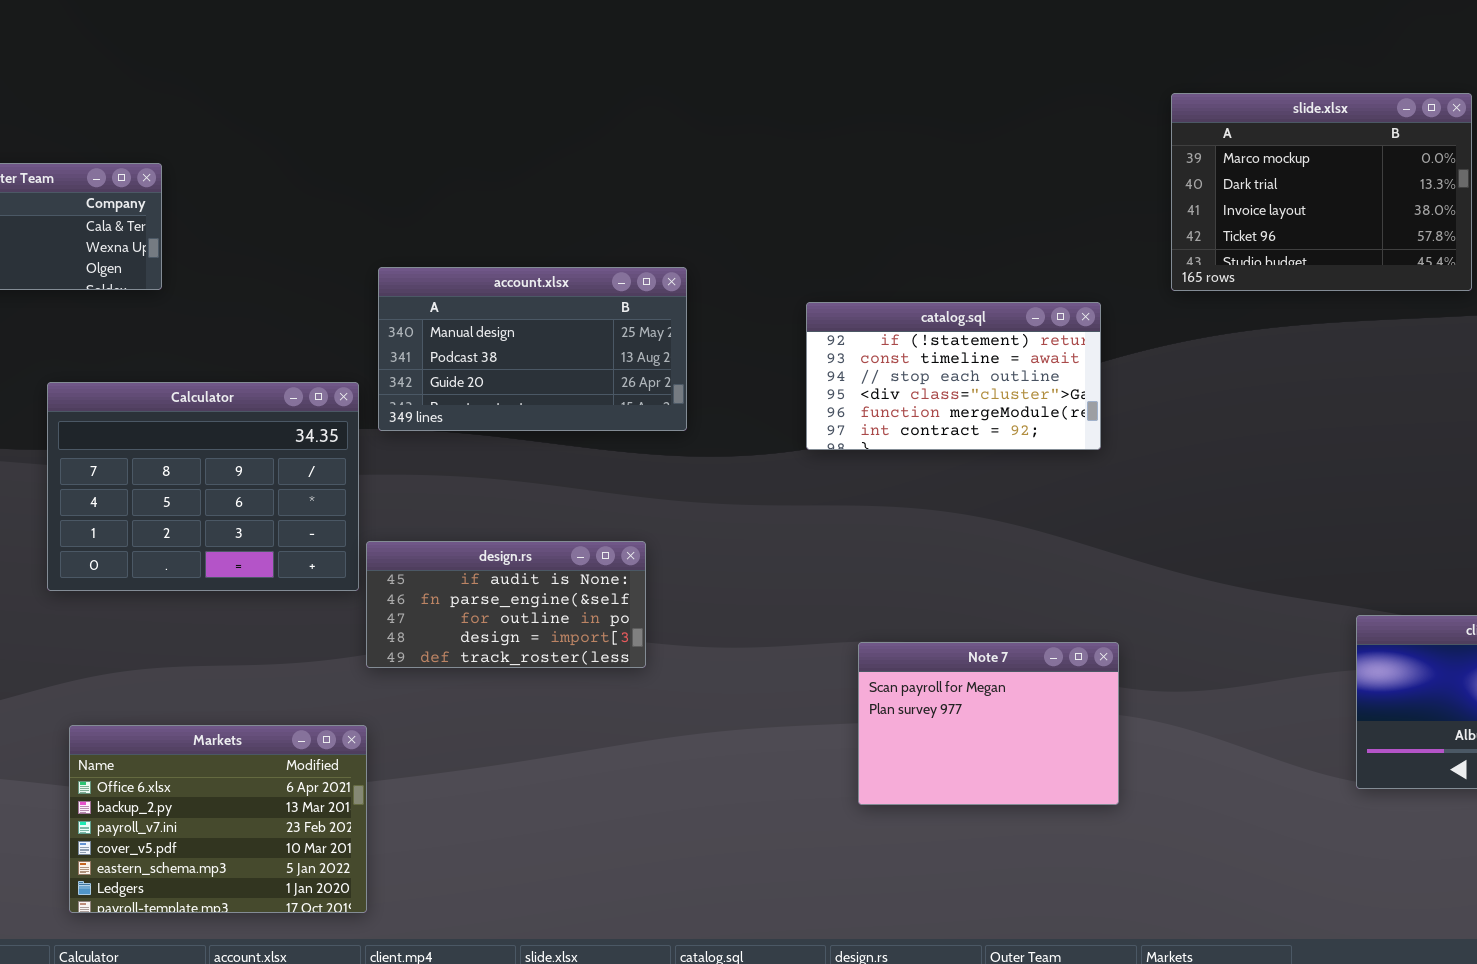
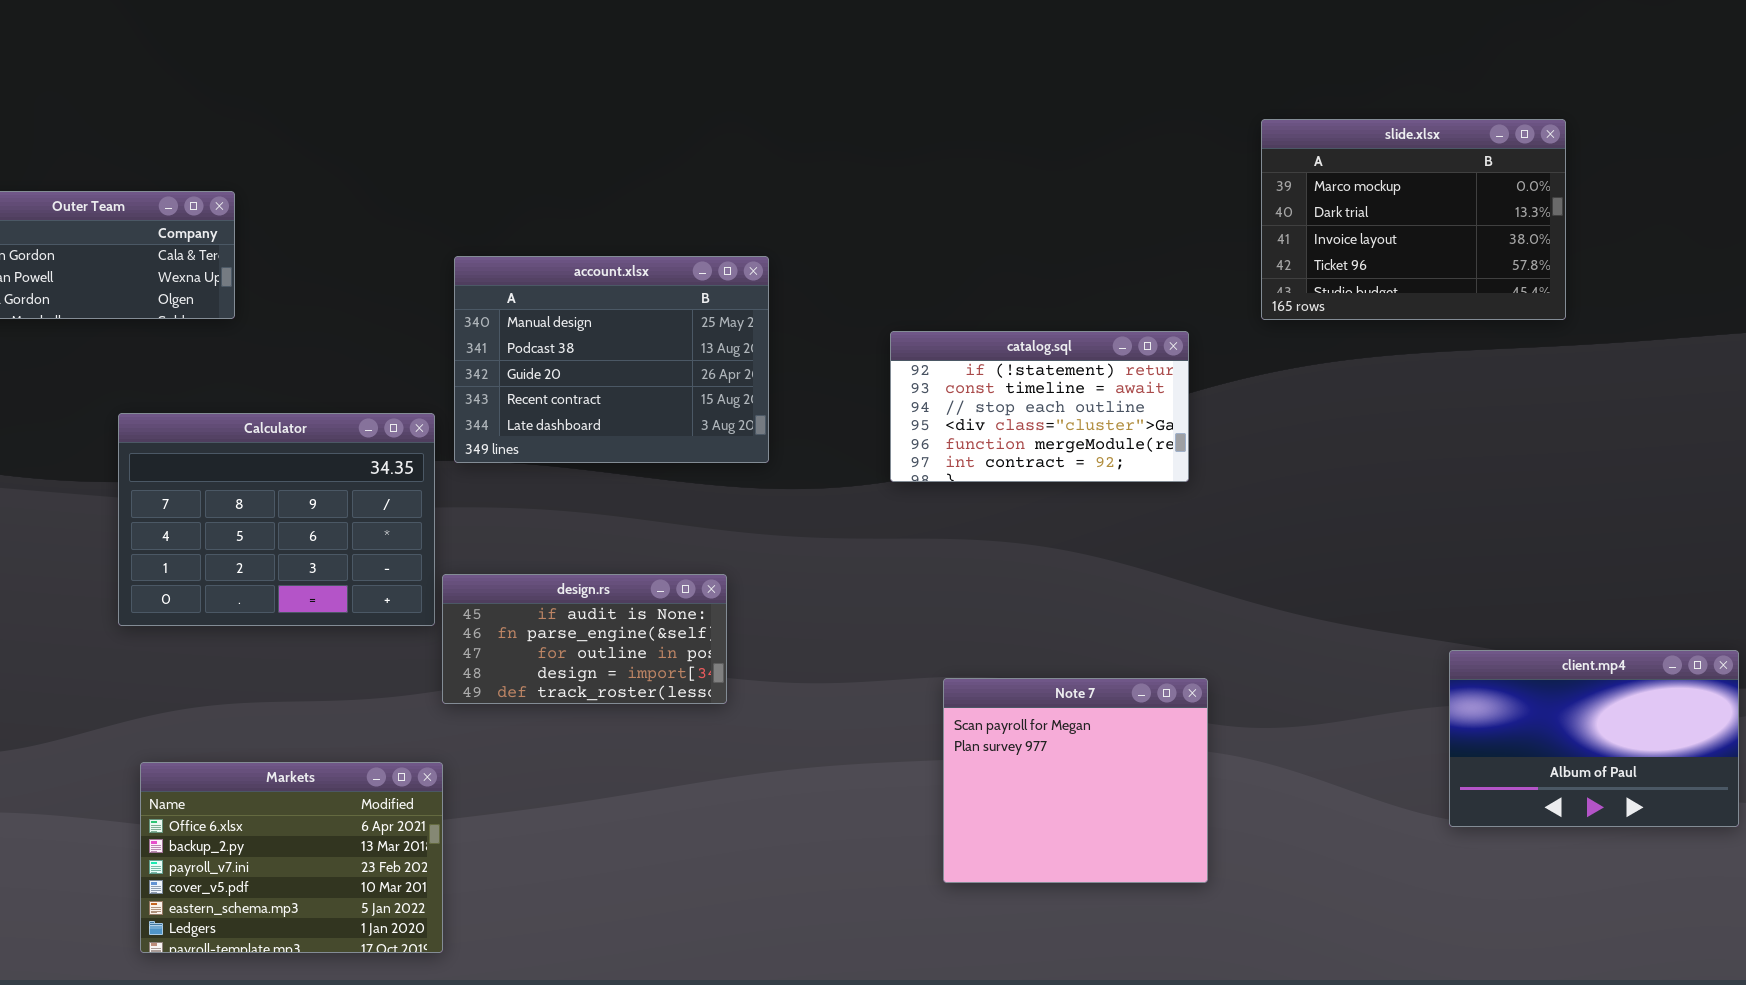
account.xlsx: [378,267,687,431] -> [454,256,769,463], resized
Note 7: [858,642,1119,805] -> [943,678,1208,883], resized

